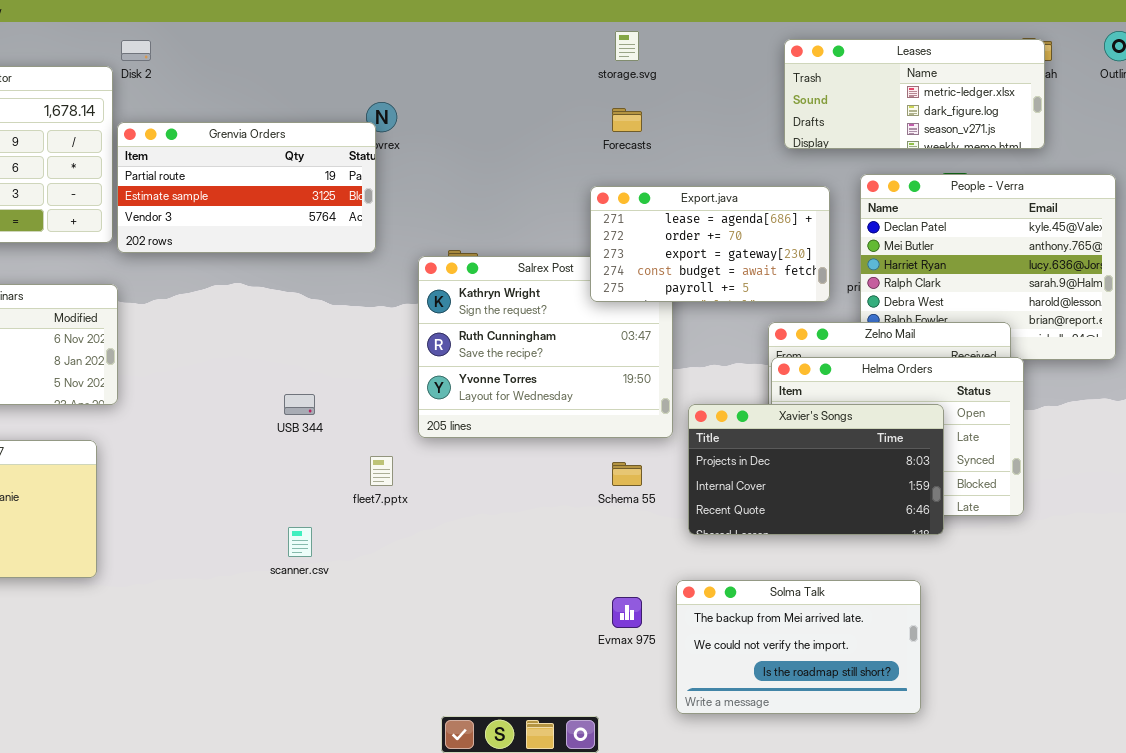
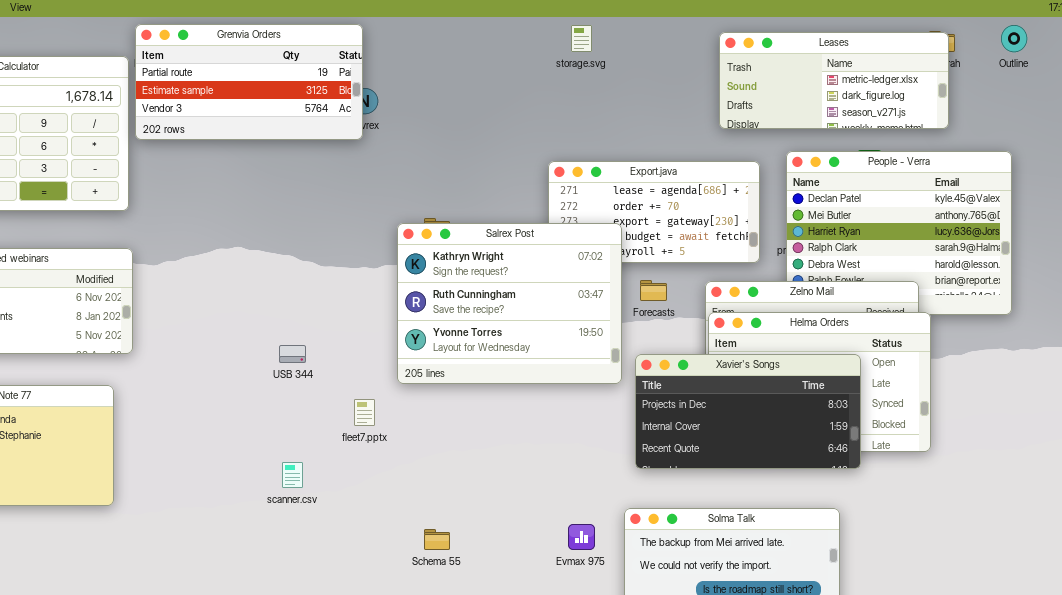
Forecasts: [612,108,642,132] -> [640,280,667,301], moved
Grenvia Orders: [117,122,376,253] -> [135,24,363,140], moved
Salrex Post: [418,256,673,438] -> [397,223,622,384], raised
Schema 55: [612,462,642,486] -> [424,529,450,550], moved

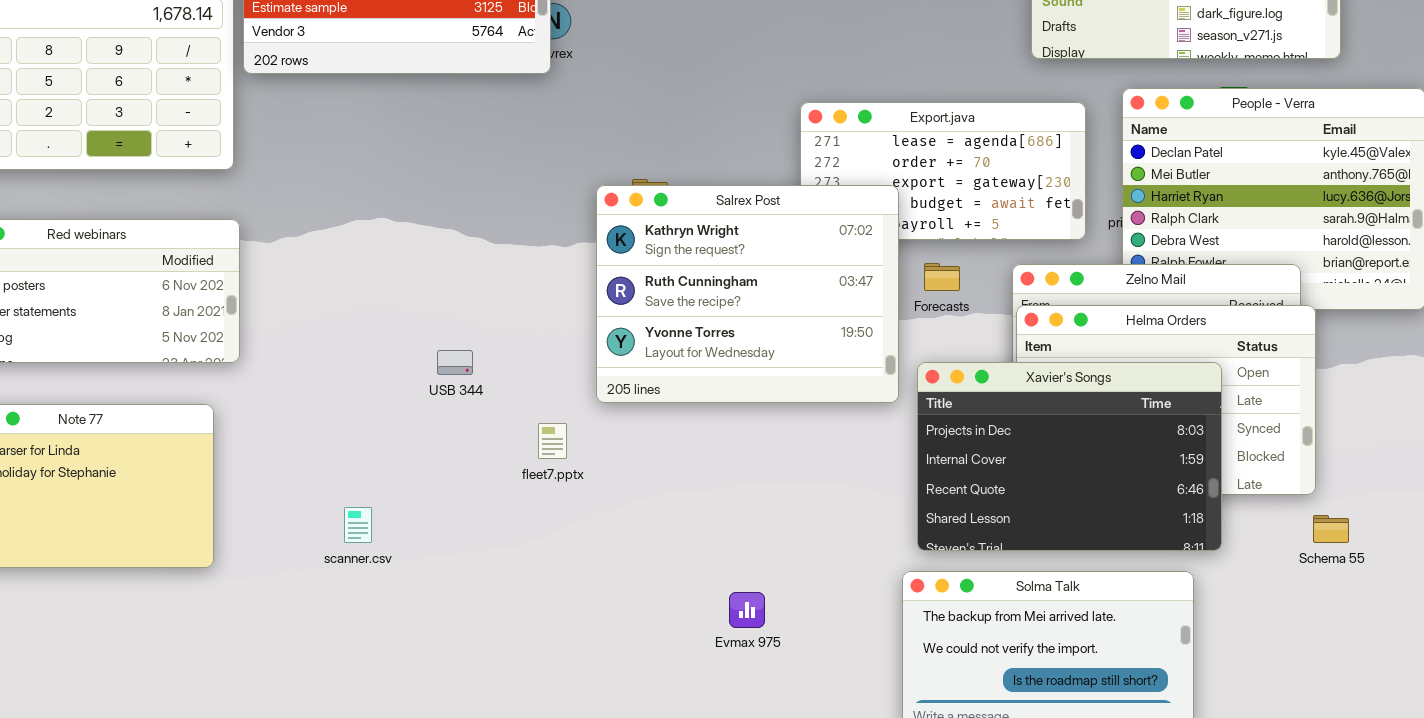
Xavier's Songs: [635,354,861,469] -> [917,362,1222,551], resized
scanner.csv: [282,462,303,488] -> [344,507,372,543], moved
Evmax 975: [568,524,595,550] -> [729,592,765,628], moved
Schema 55: [424,529,450,550] -> [1313,515,1349,543], moved

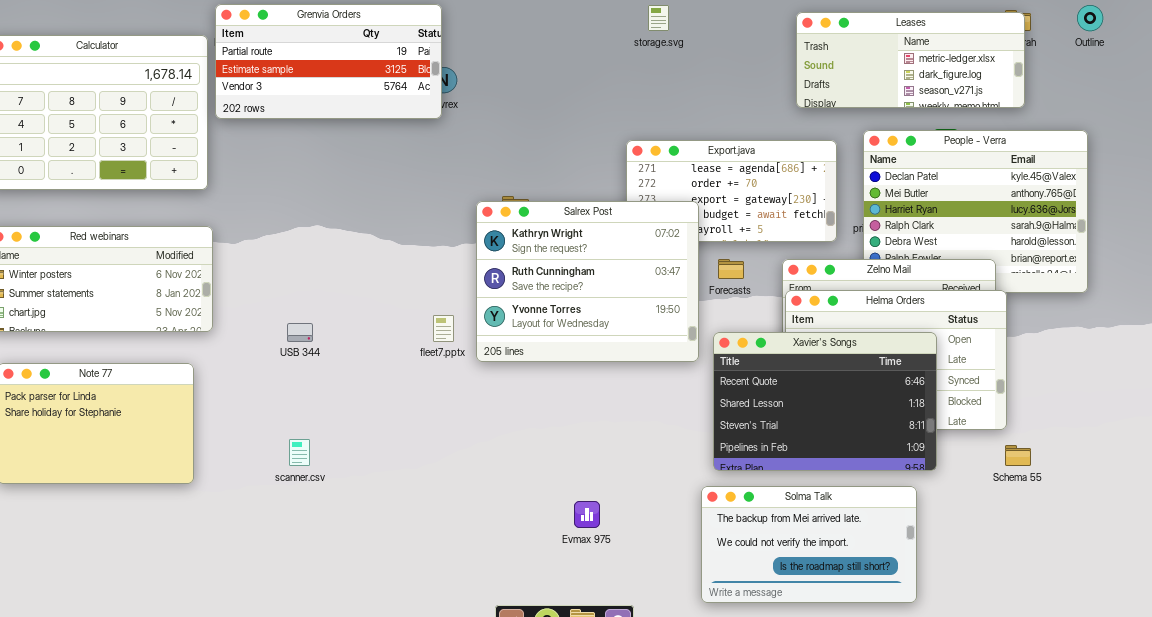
USB 344: [437,350,473,375] -> [287,323,313,342], moved
Xavier's Songs: [917,362,1222,551] -> [713,332,937,471], scrolled down 2 rows
fleet7.pptx: [538,423,567,459] -> [433,315,454,342], moved

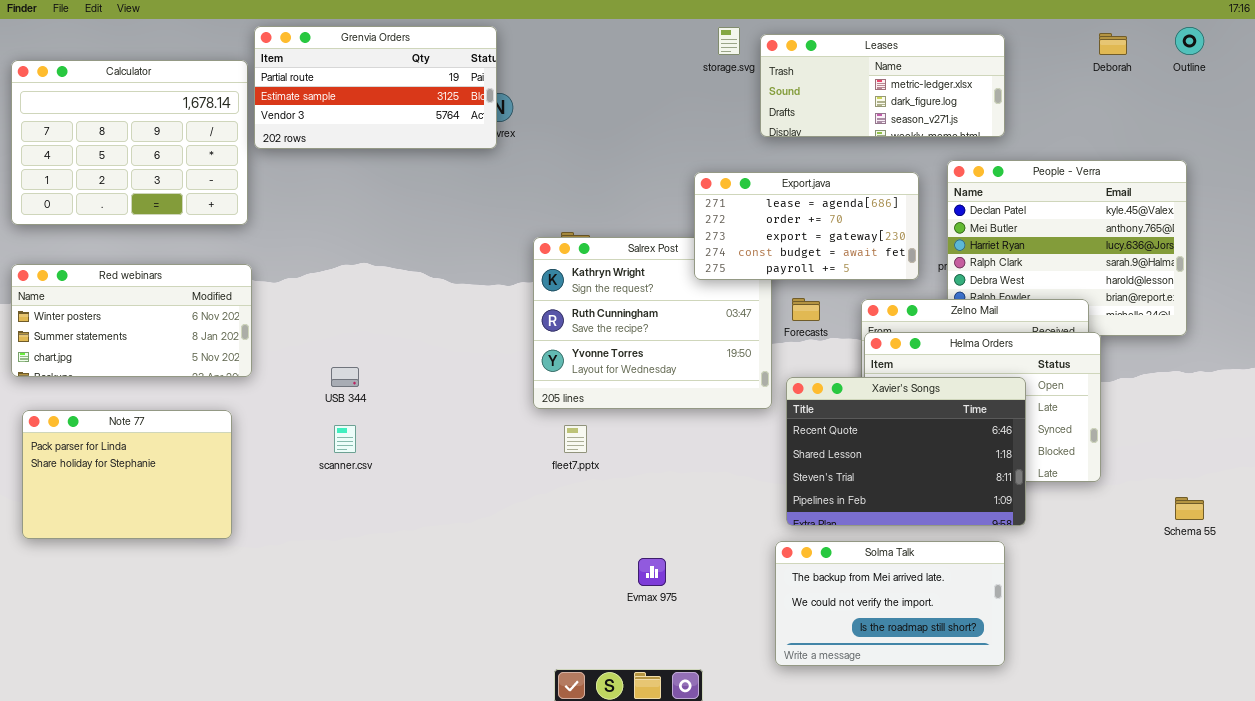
Leases: [796,12,1025,108] -> [760,34,1005,137], moved
Export.java: [626,140,837,242] -> [694,172,919,280], raised
fleet7.pptx: [433,315,454,342] -> [564,425,587,453], moved
scanner.csv: [289,439,310,466] -> [334,425,356,453], moved
Schema 55: [1005,445,1031,466] -> [1175,497,1204,520], moved

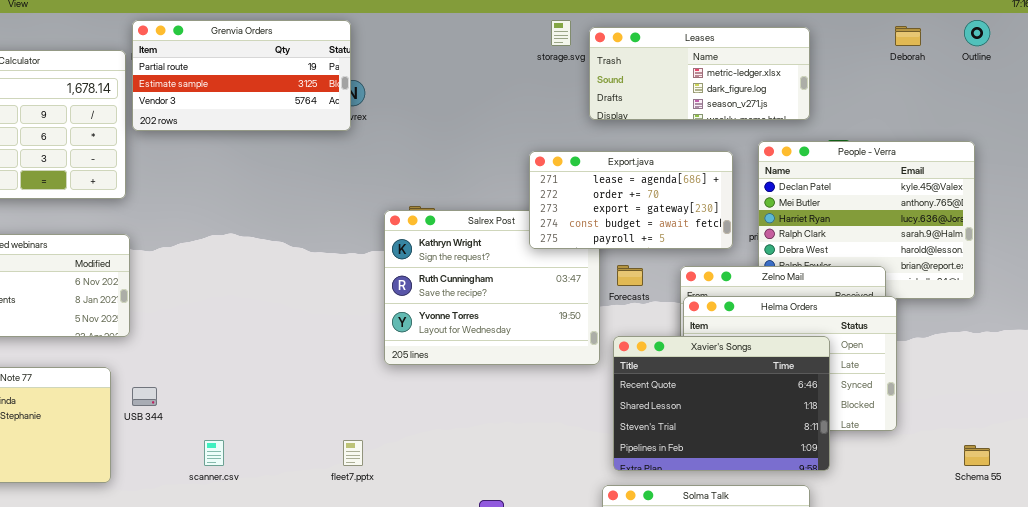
USB 344: [331,367,359,387] -> [132,387,157,406], moved
scanner.csv: [334,425,356,453] -> [204,440,224,466], moved
fleet7.pptx: [564,425,587,453] -> [343,440,363,466], moved

